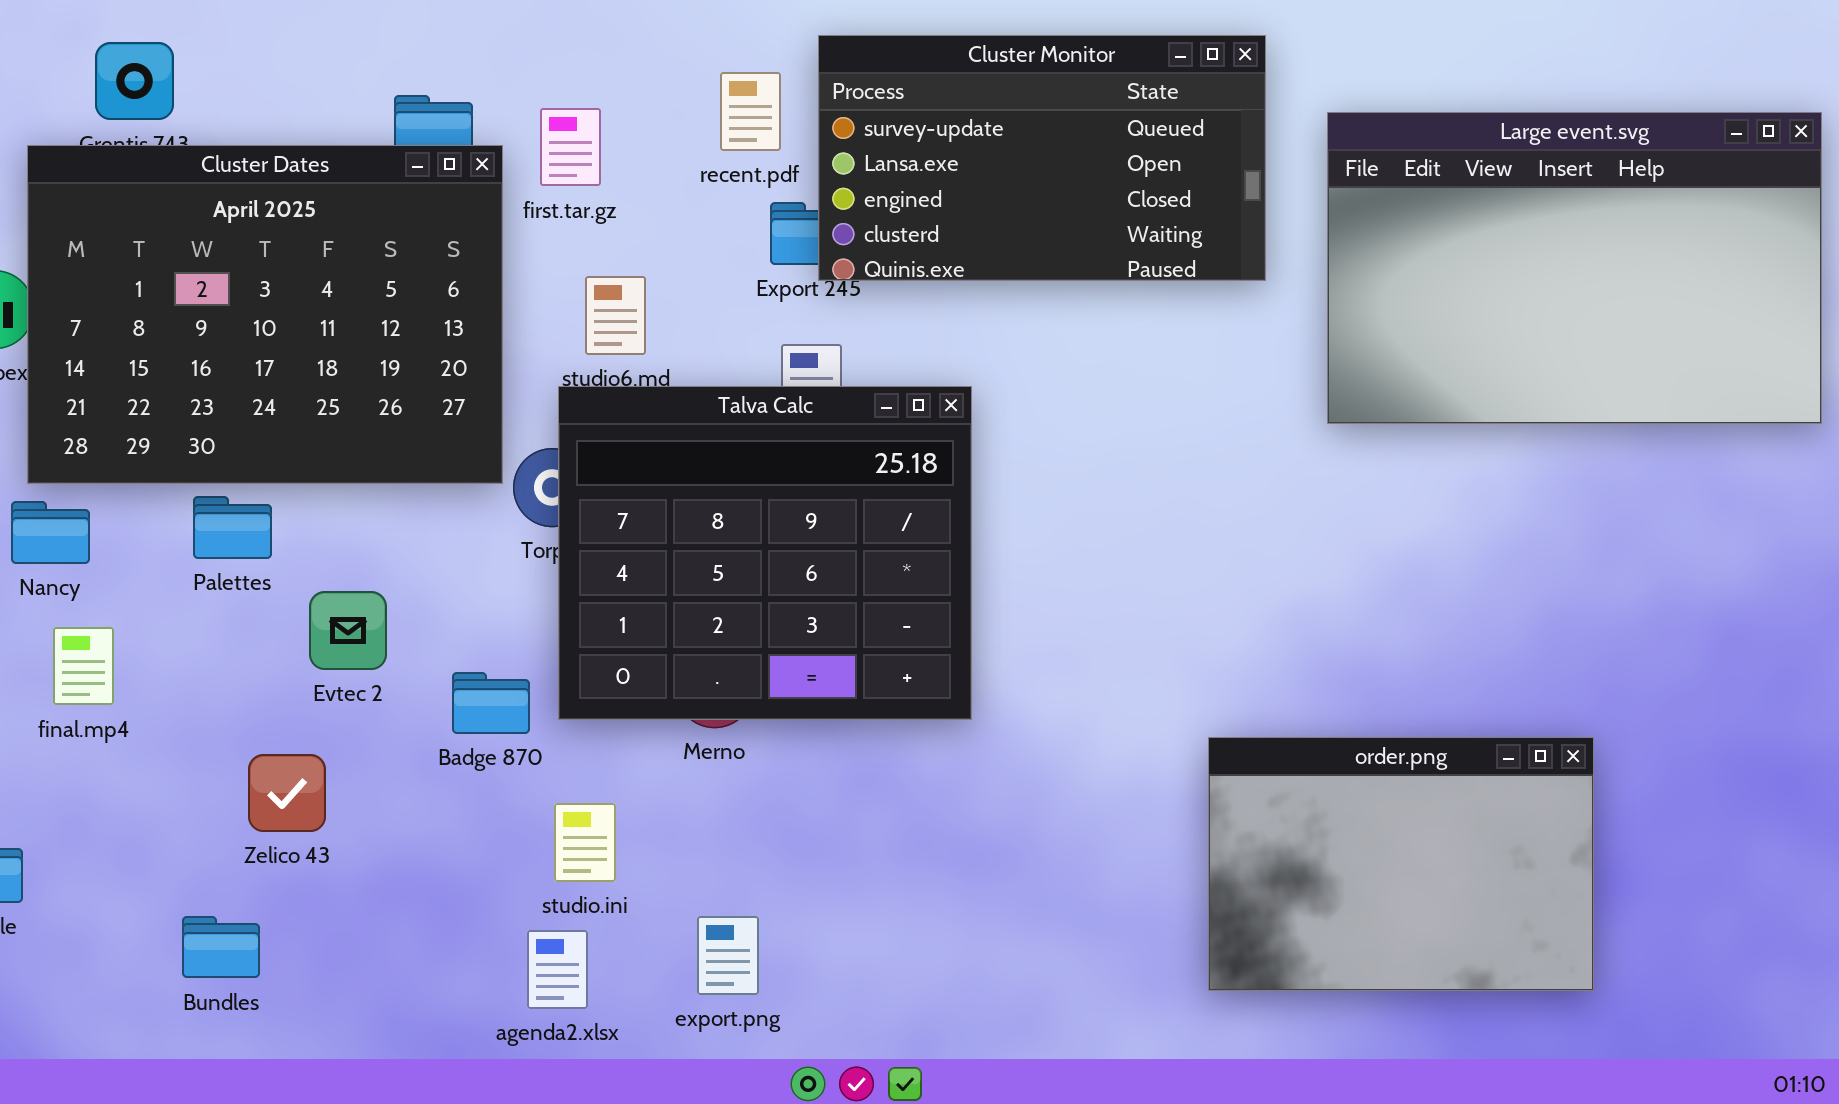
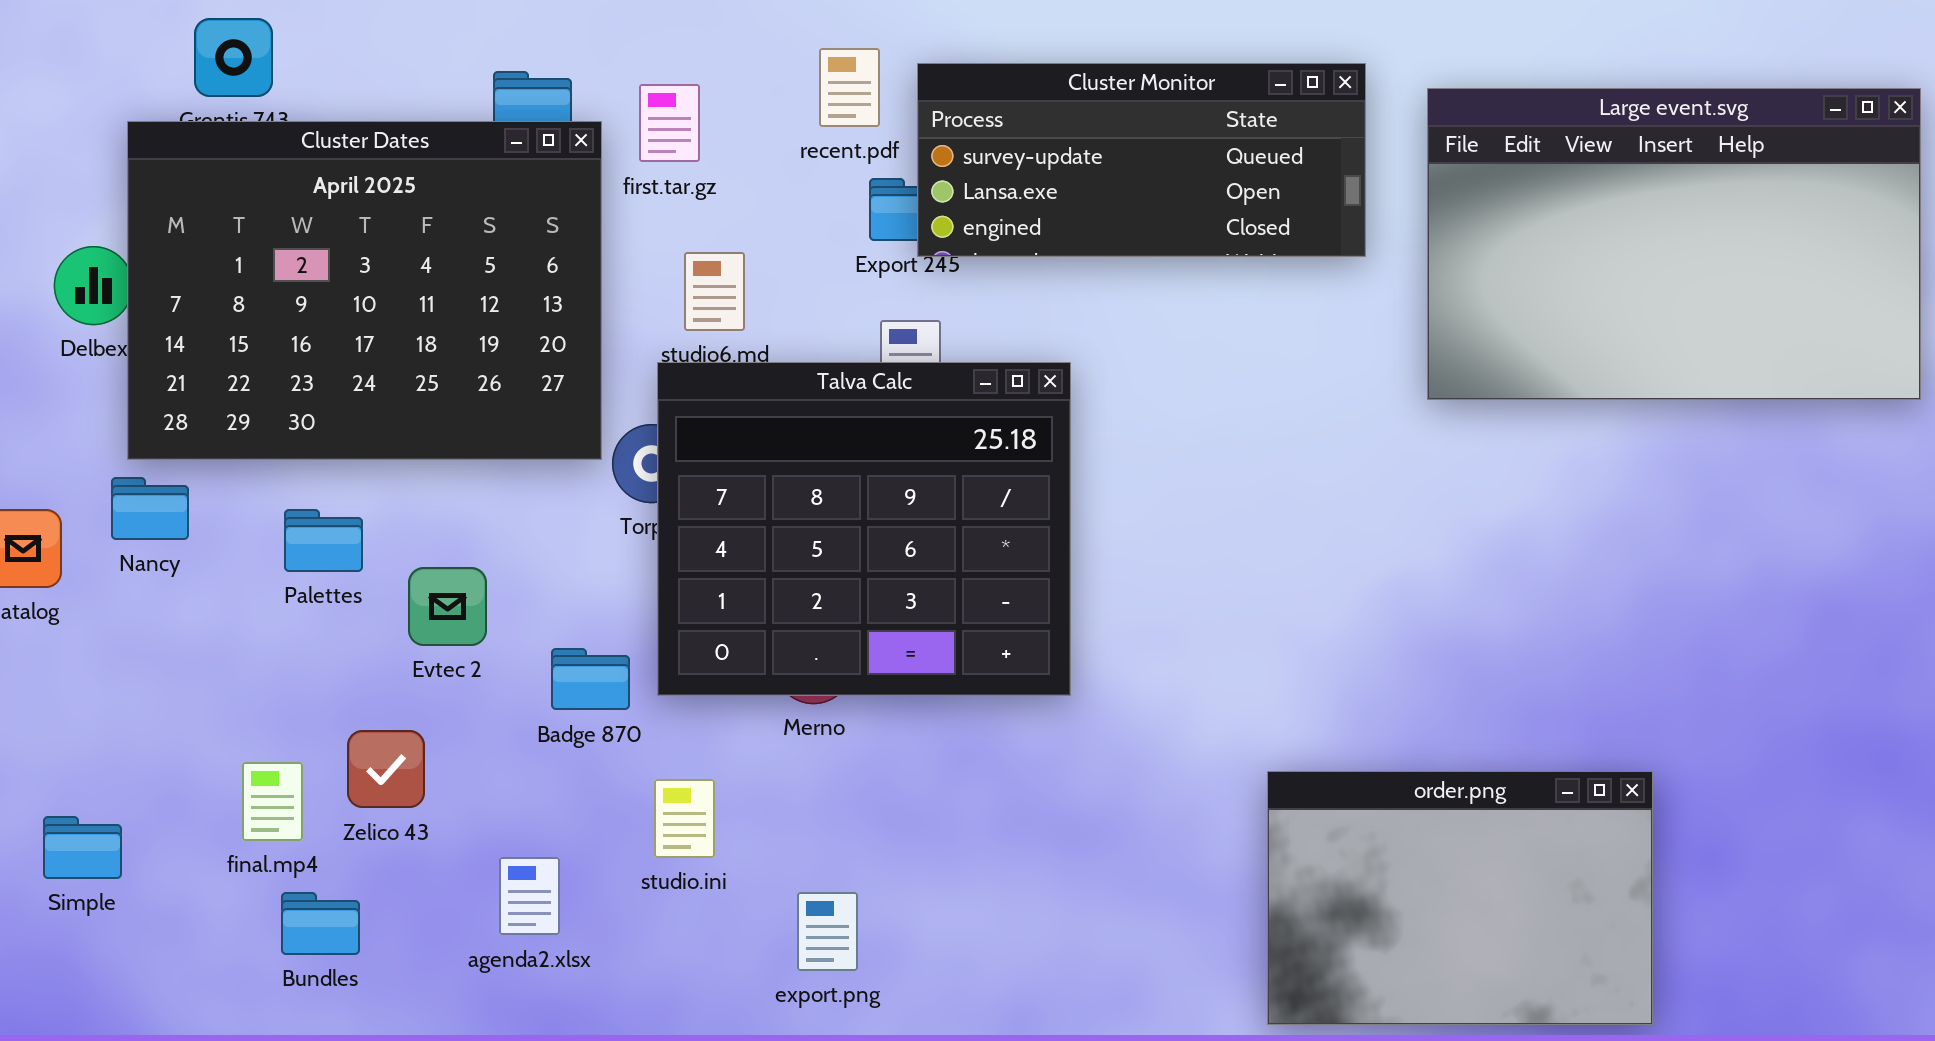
Cluster Monitor: [818,35,1266,281] -> [917,63,1366,257], resized
Palettes: [193,496,272,559] -> [284,509,363,572], moved
final.mp4: [53,627,114,705] -> [242,762,303,841], moved
order.png: [1208,737,1594,991] -> [1267,771,1653,1025], moved
agenda2.xlsx: [527,930,588,1009] -> [499,857,560,935], moved

